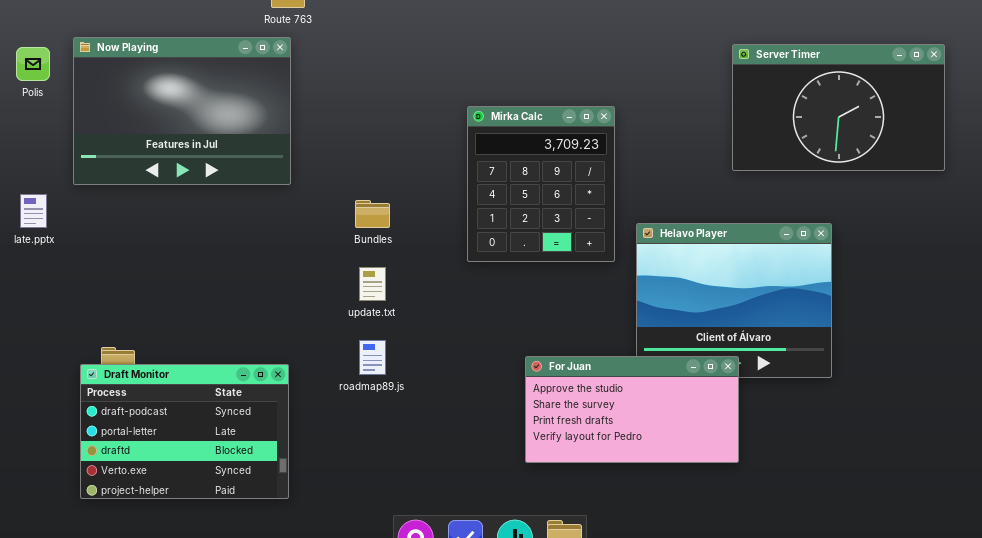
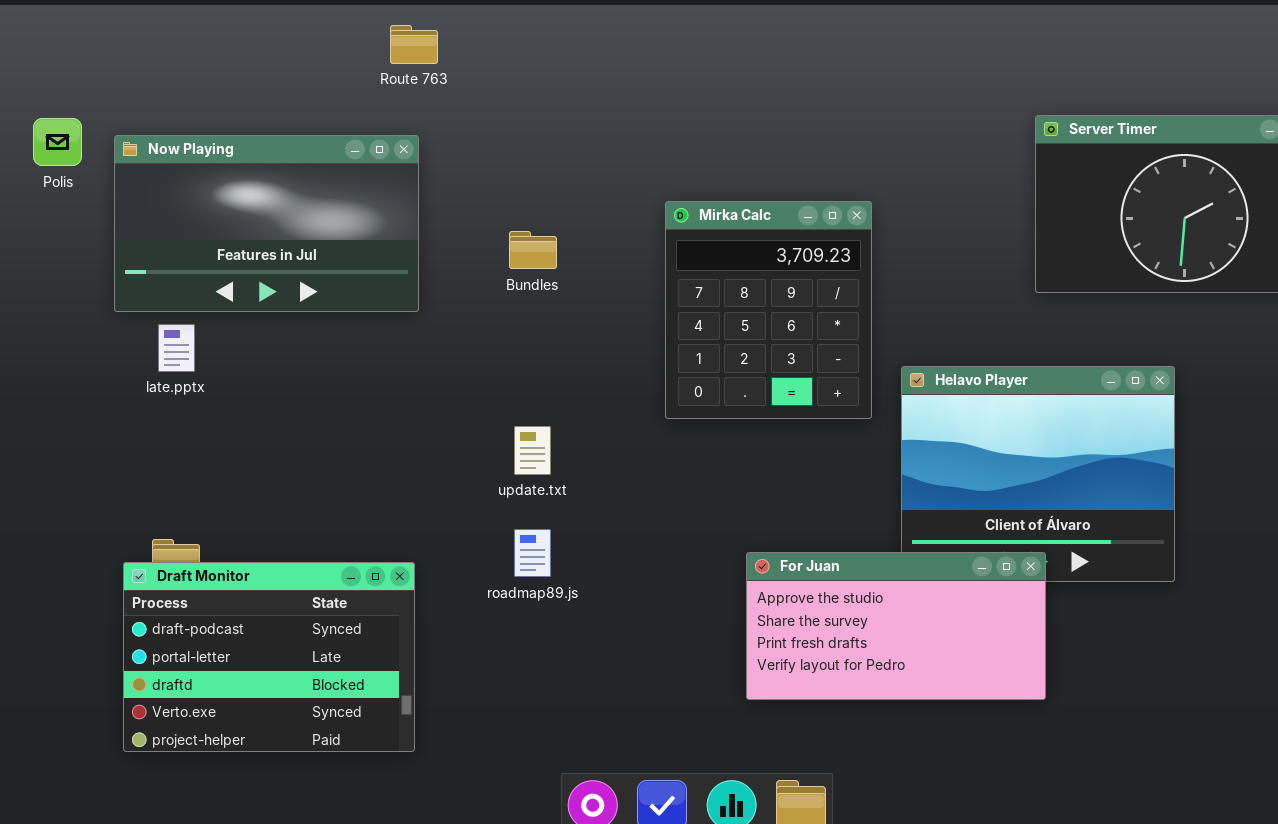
Now Playing: [73,37,291,185] -> [114,135,419,312], resized
late.pptx: [20,194,47,228] -> [158,324,195,372], moved
Bundles: [355,200,390,228] -> [509,231,557,269], moved

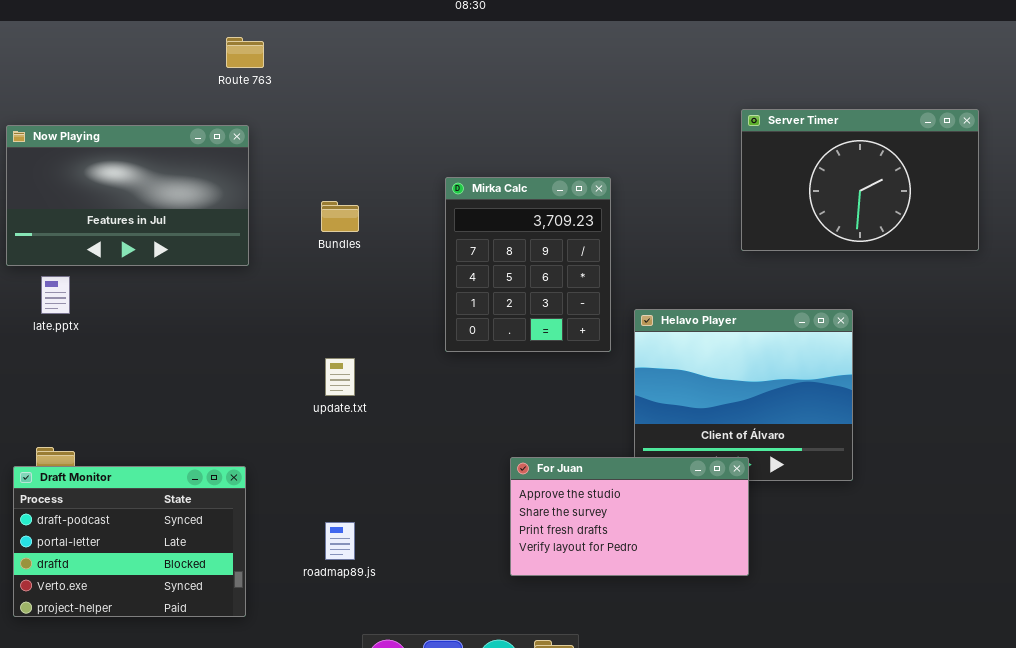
roadmap89.js: [514,529,551,577] -> [325,522,355,560], moved

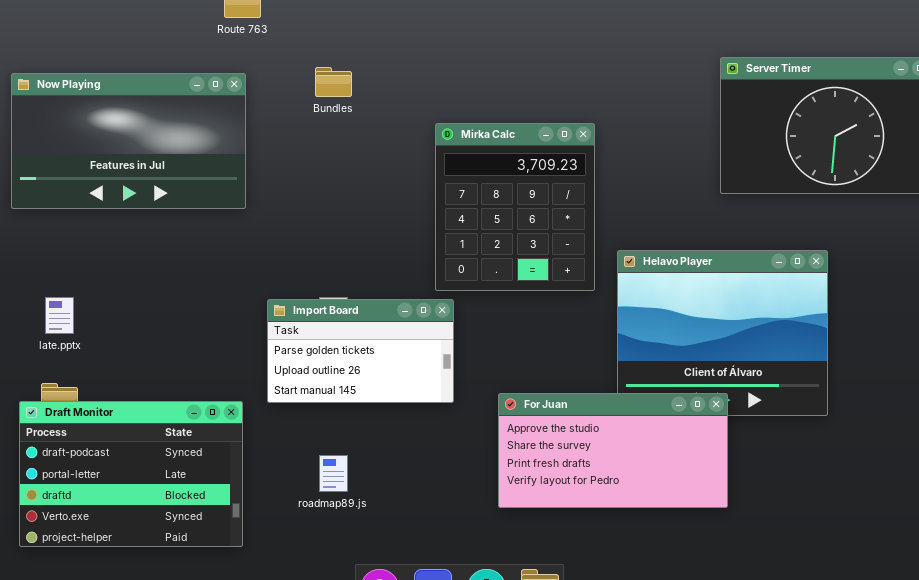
Bundles: [321,201,359,232] -> [315,67,352,97], moved
late.pptx: [41,276,70,314] -> [45,297,74,334], moved
Import Board: none -> [267,299,454,403], opened

